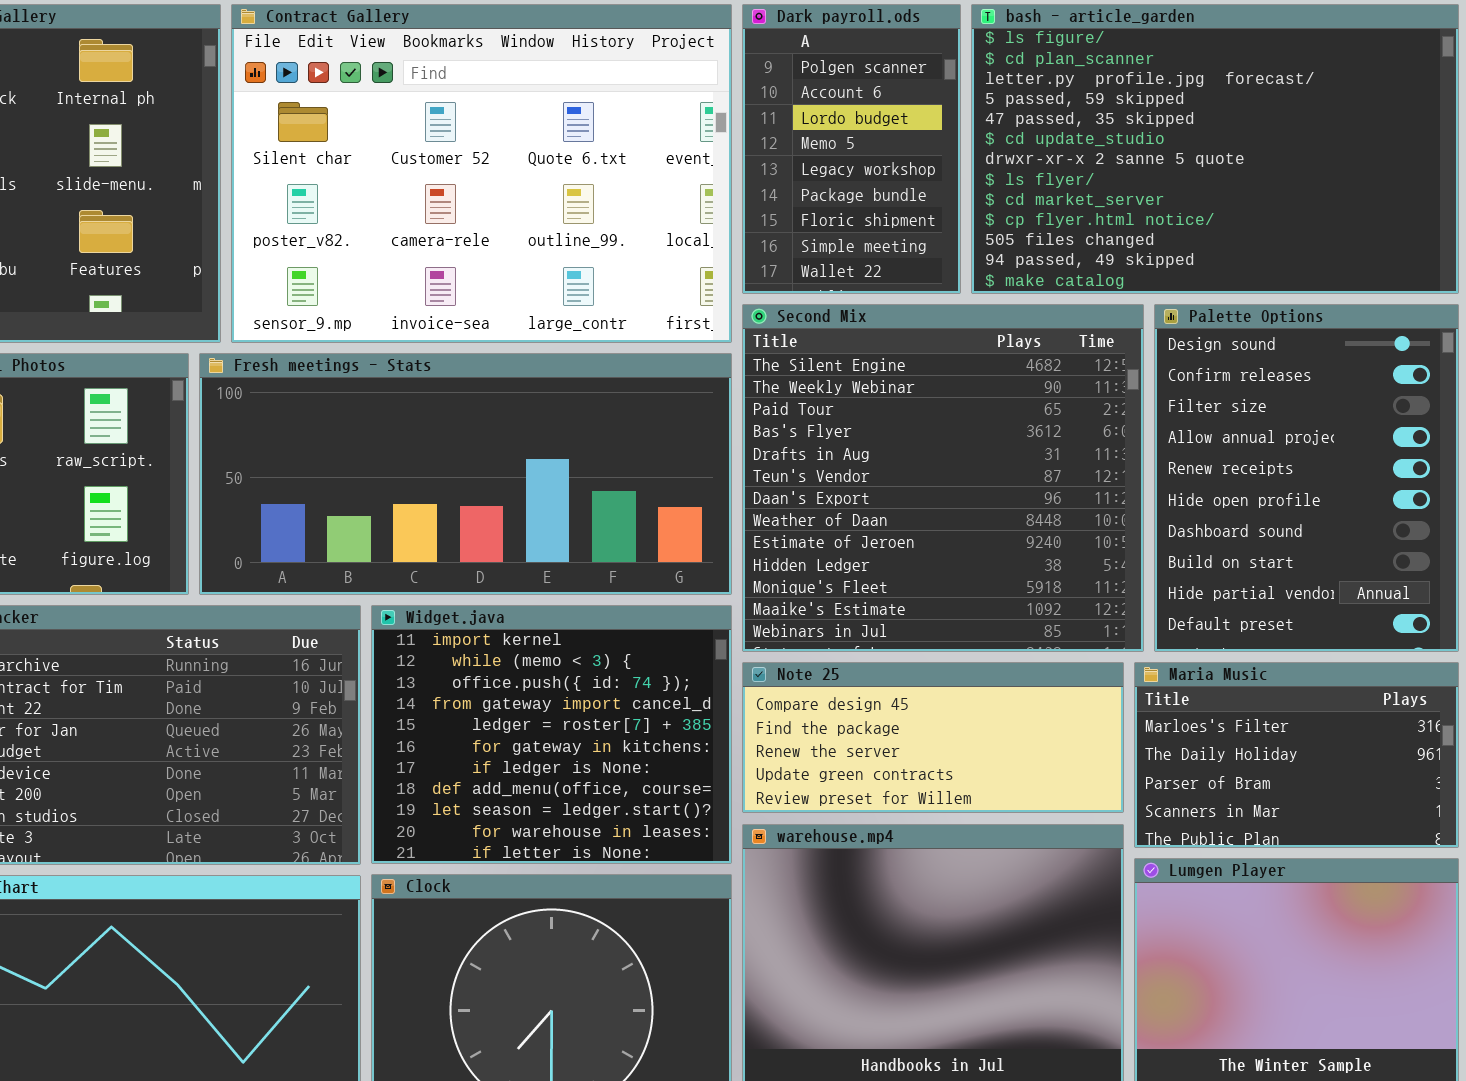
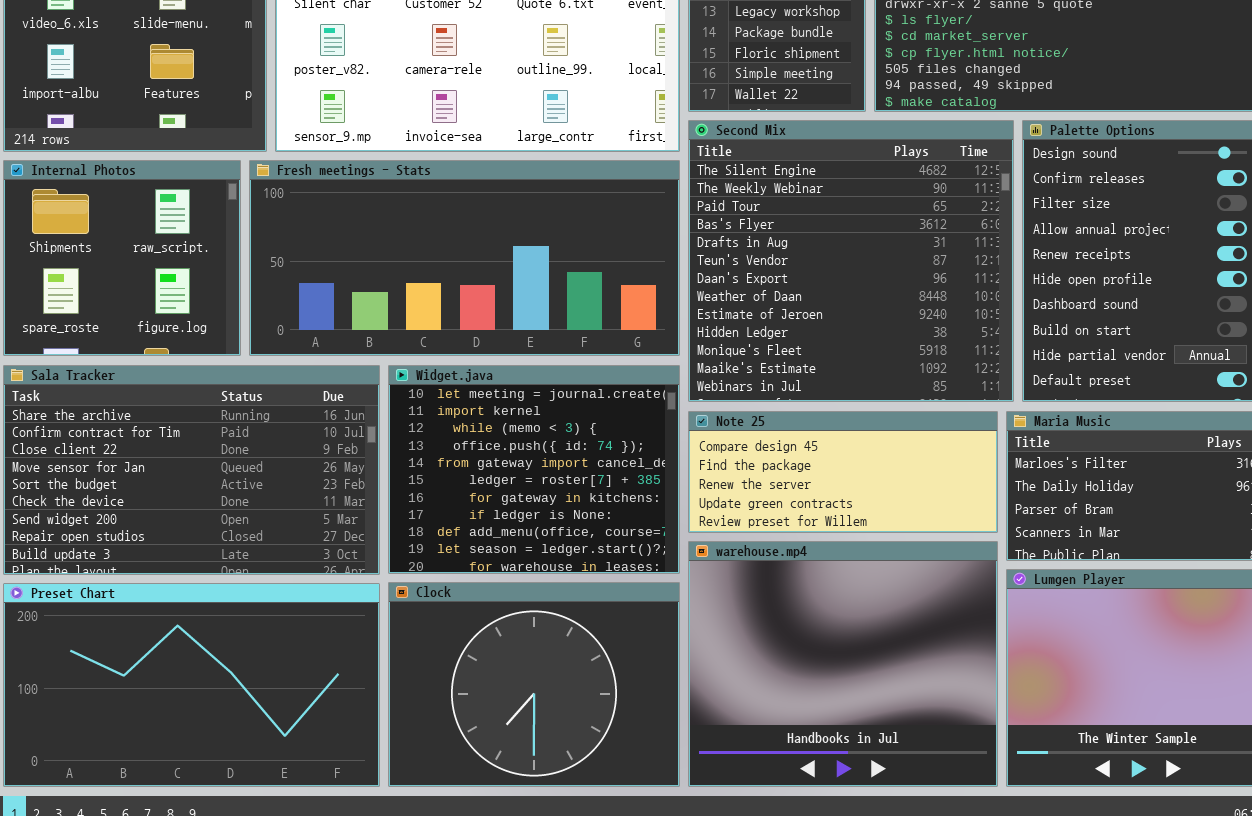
Widget.java: [371,605,732,864] -> [388,365,680,574], scrolled up 1 row

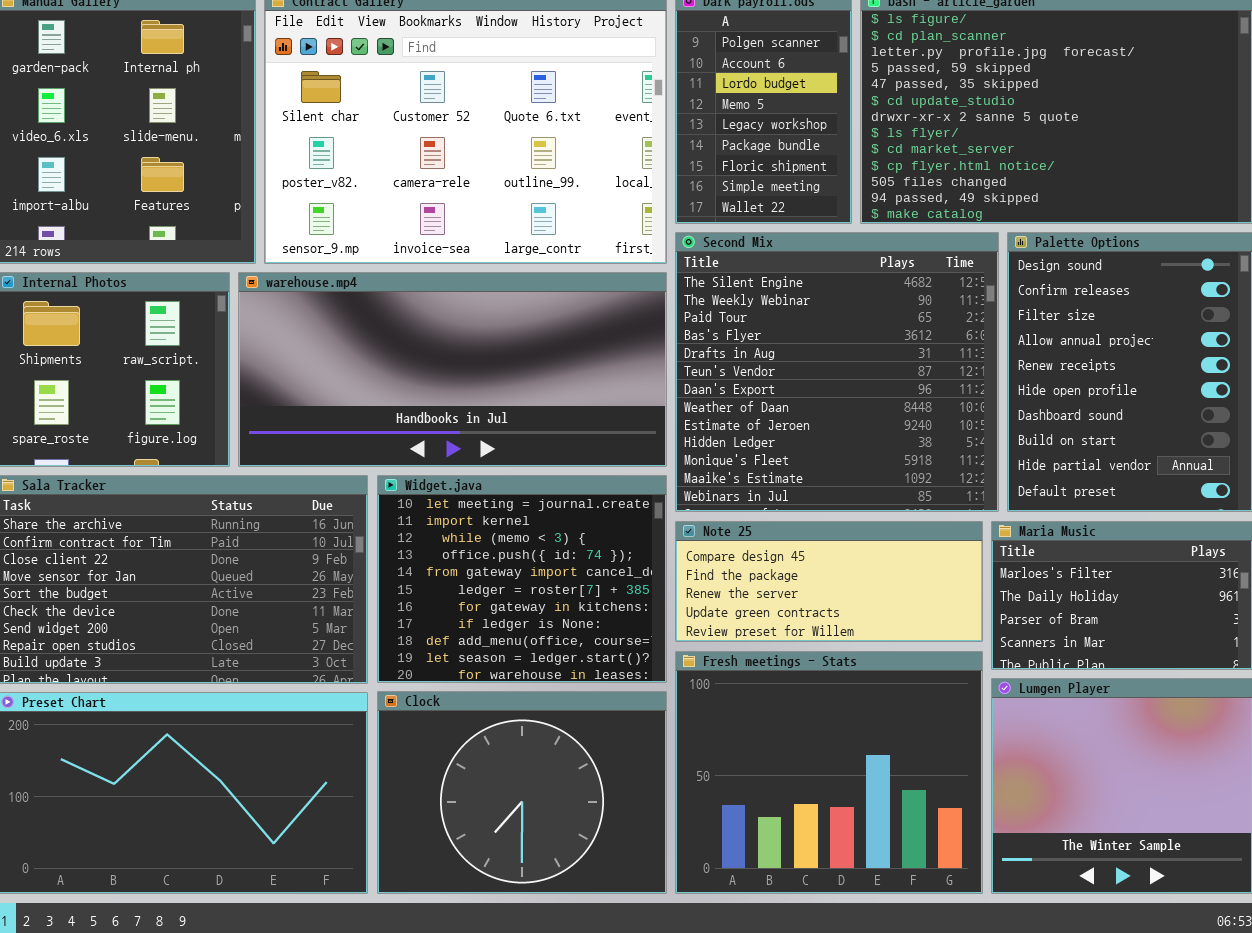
Fresh meetings - Stats: [249,160,680,356] -> [675,651,983,894], moved, resized
warehouse.mp4: [688,541,998,787] -> [238,272,667,467], moved, resized

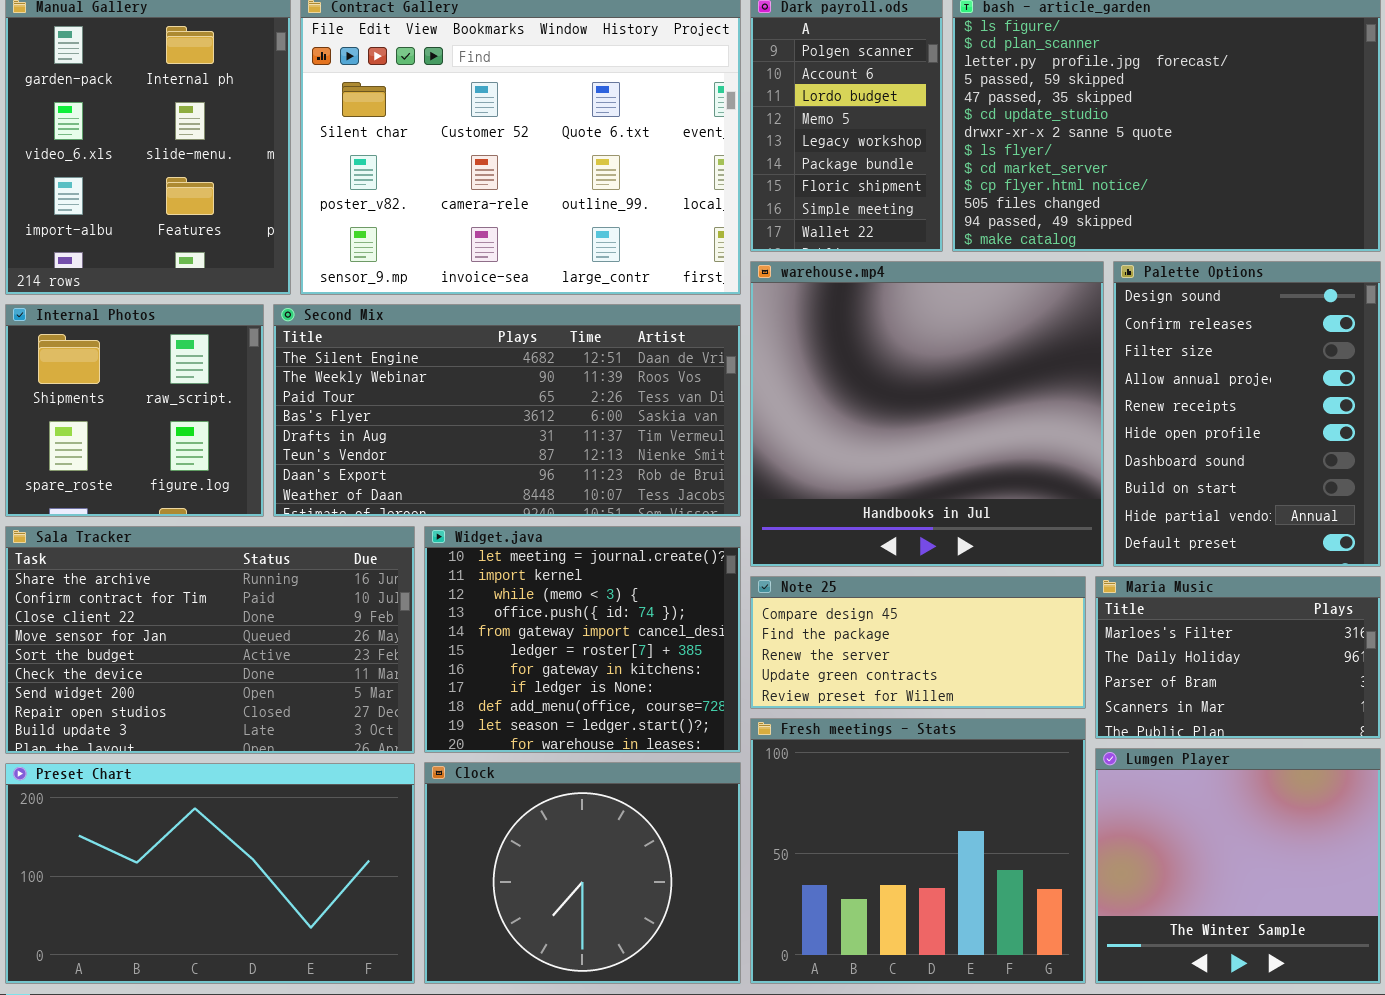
Second Mix: [675,232,999,512] -> [273,304,741,517], moved, resized
warehouse.mp4: [238,272,667,467] -> [750,261,1104,567], moved, resized

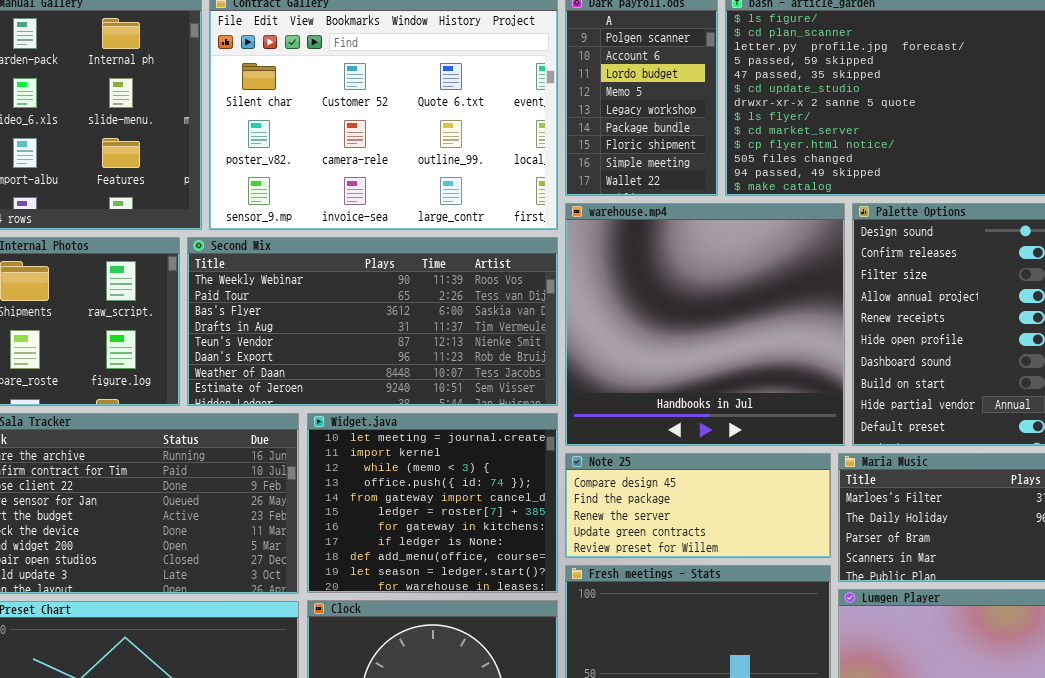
Second Mix: [273,304,741,517] -> [187,237,558,406], scrolled down 1 row

